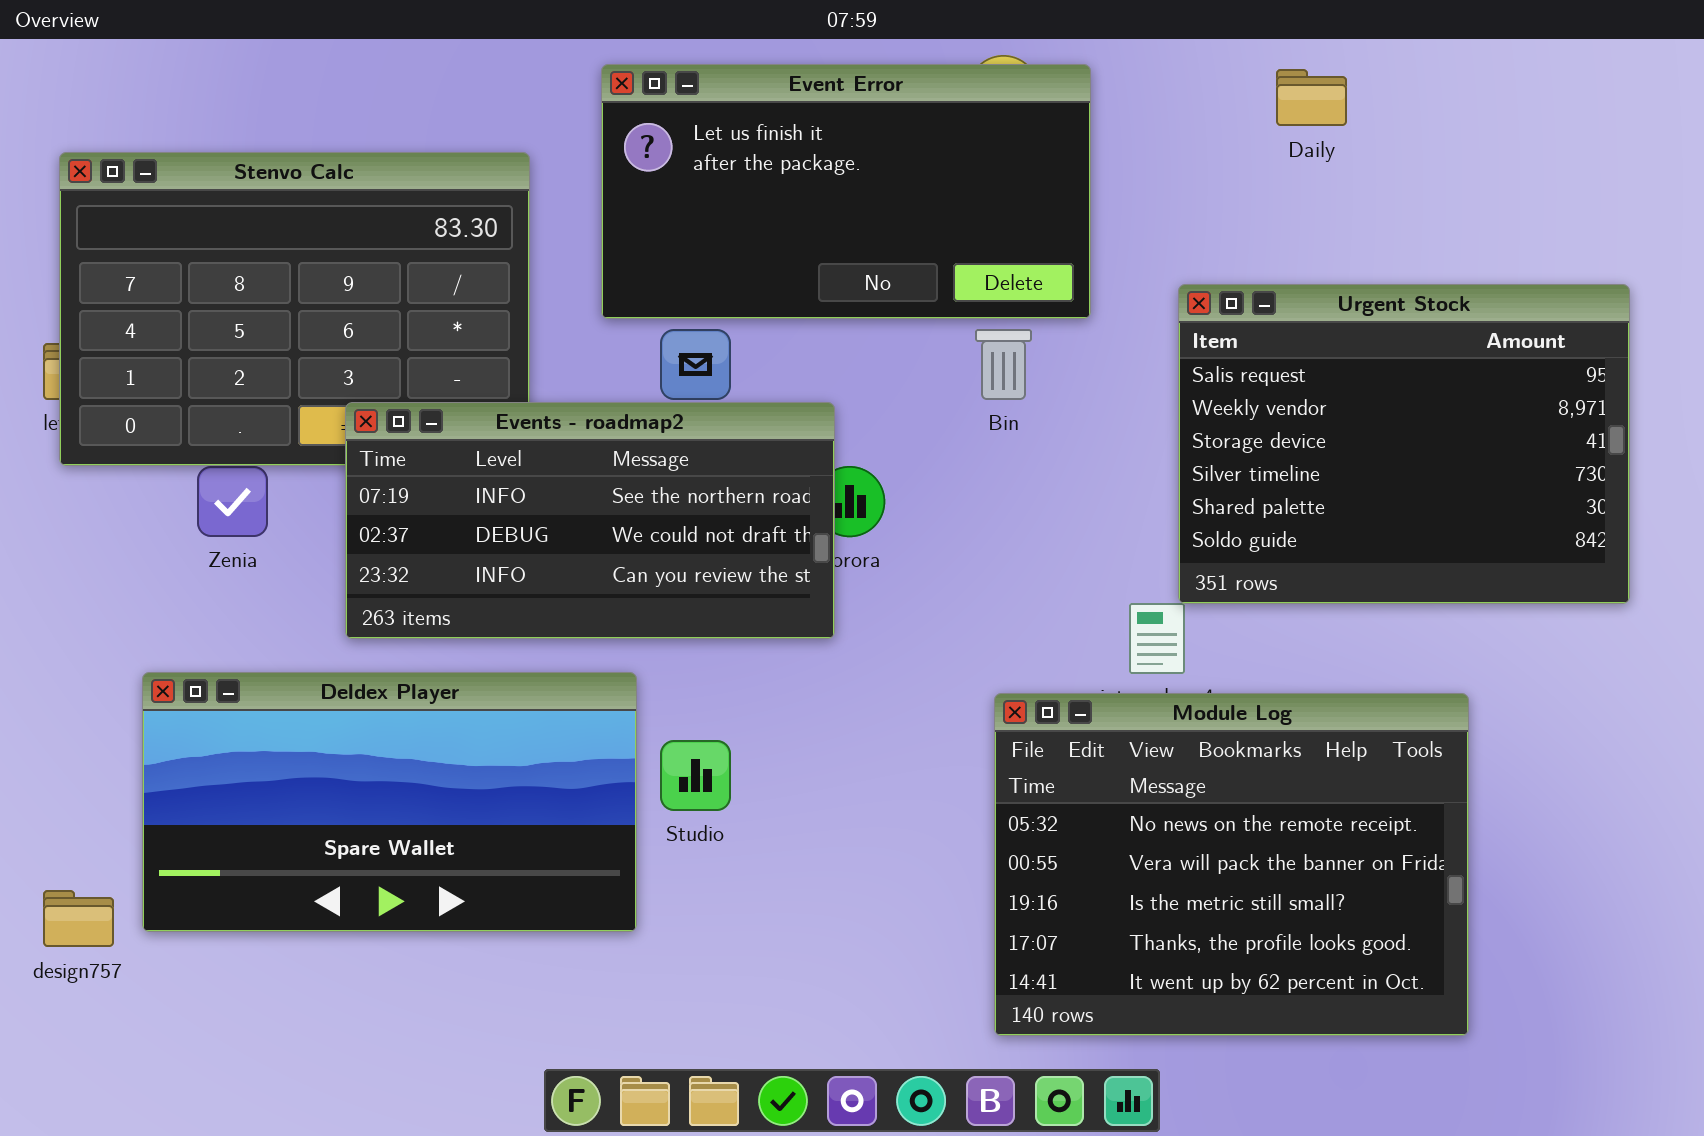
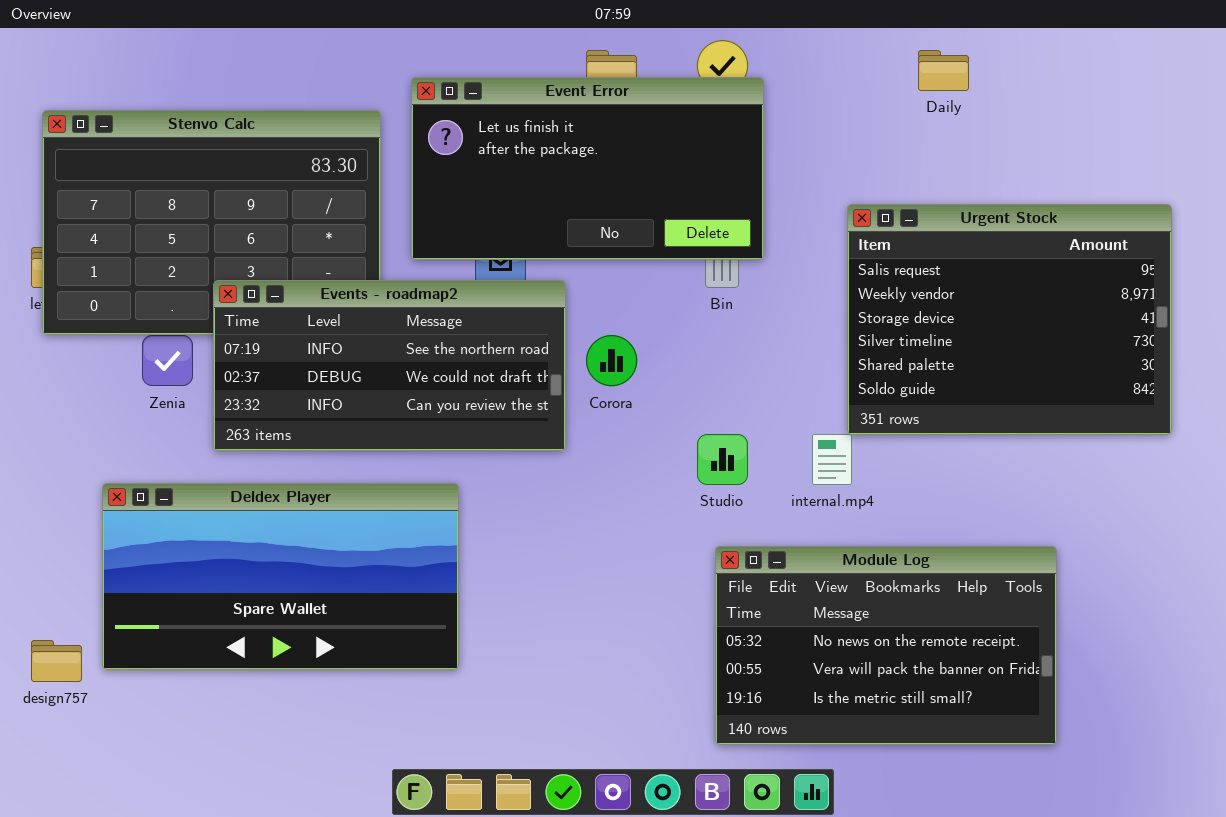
Event Error: [601,64,1091,319] -> [411,77,764,260], moved
Events - roadmap2: [345,402,835,639] -> [213,280,566,451], moved
Module Log: [994,693,1469,1036] -> [715,546,1057,745], resized
Studio: [660,740,731,811] -> [697,434,748,485], moved

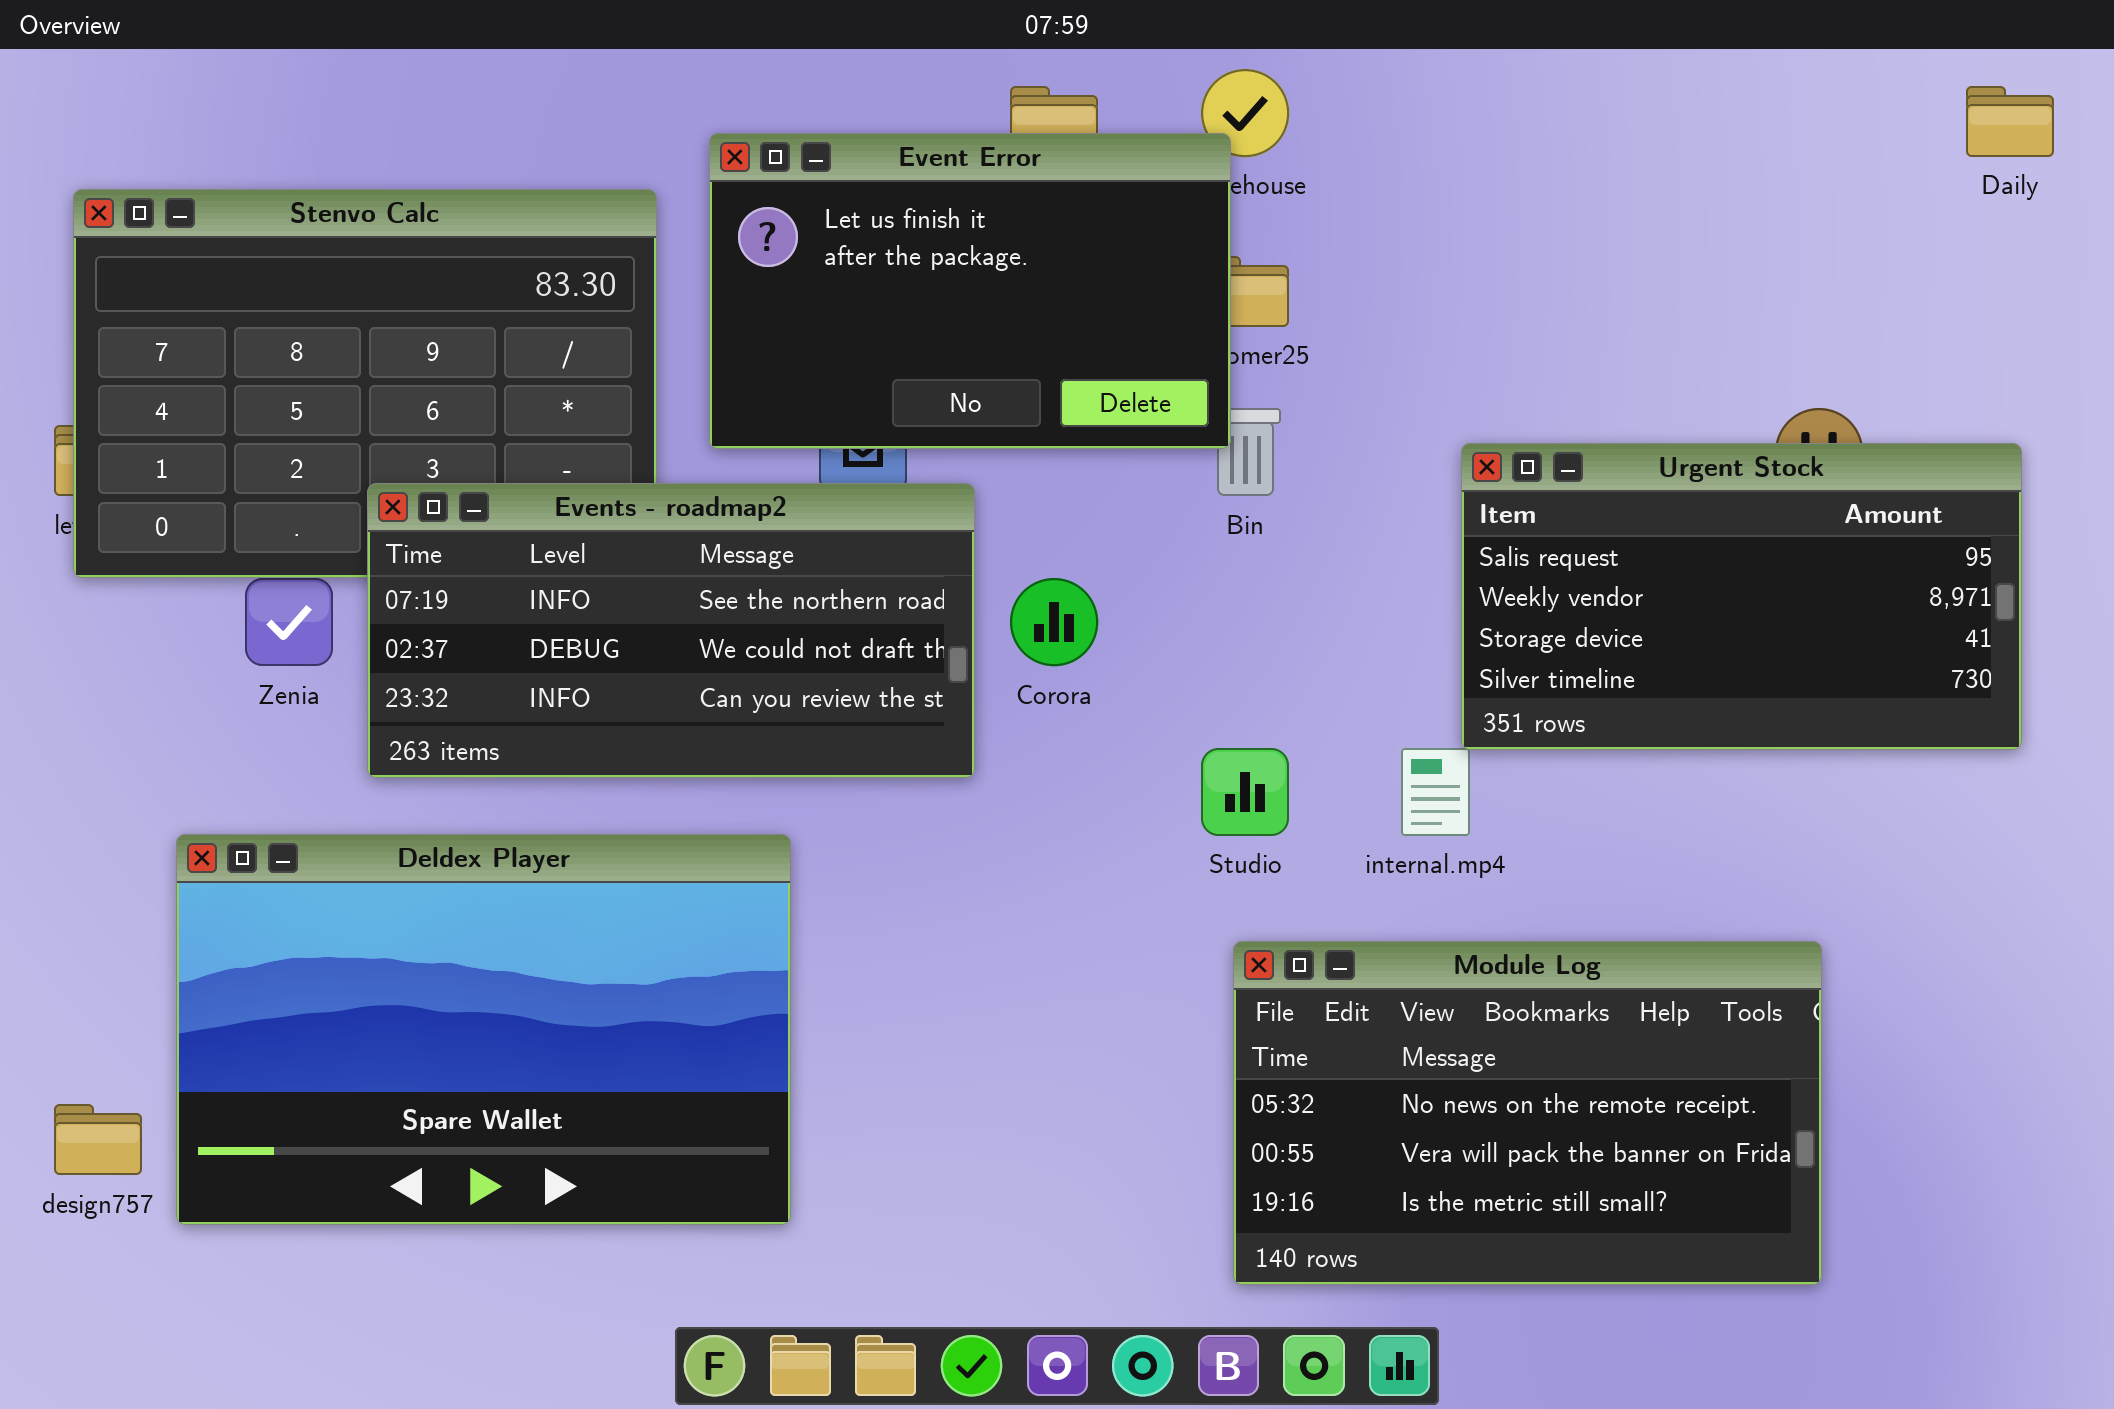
Daily: [918,50,969,91] -> [1966,86,2054,157], moved
Event Error: [411,77,764,260] -> [709,133,1231,449], resized
Urgent Stock: [847,204,1172,435] -> [1461,443,2022,750], resized
Deldex Player: [102,483,459,670] -> [176,834,791,1225], resized

